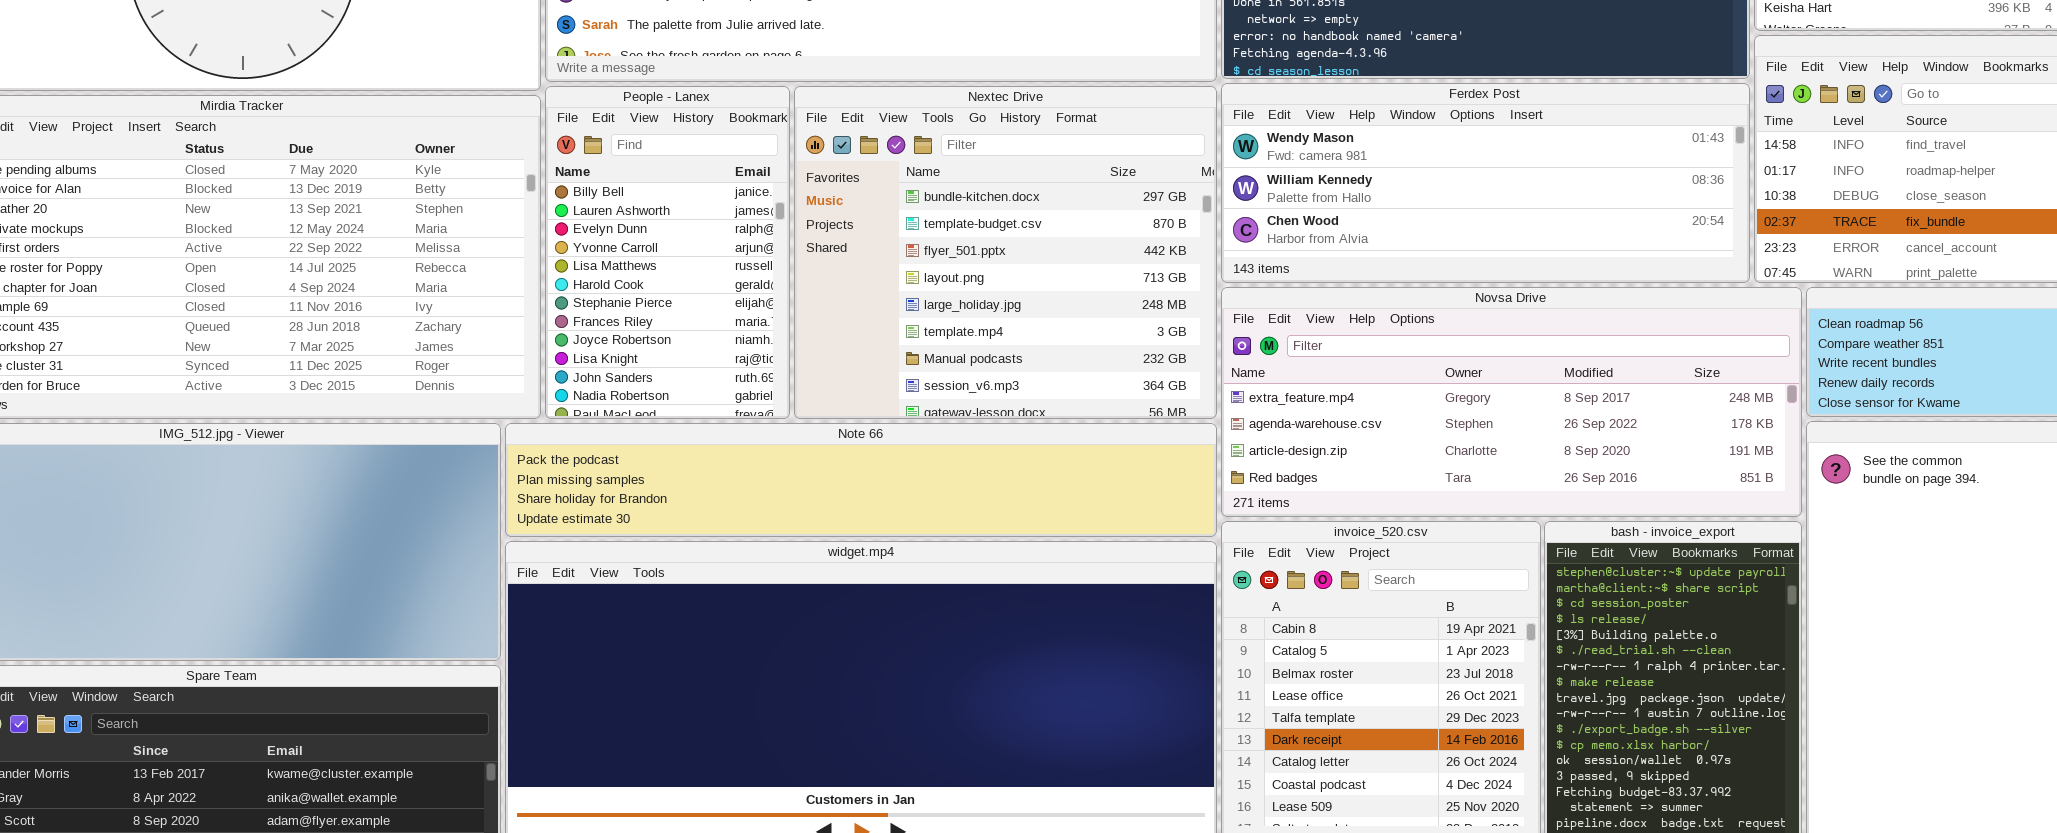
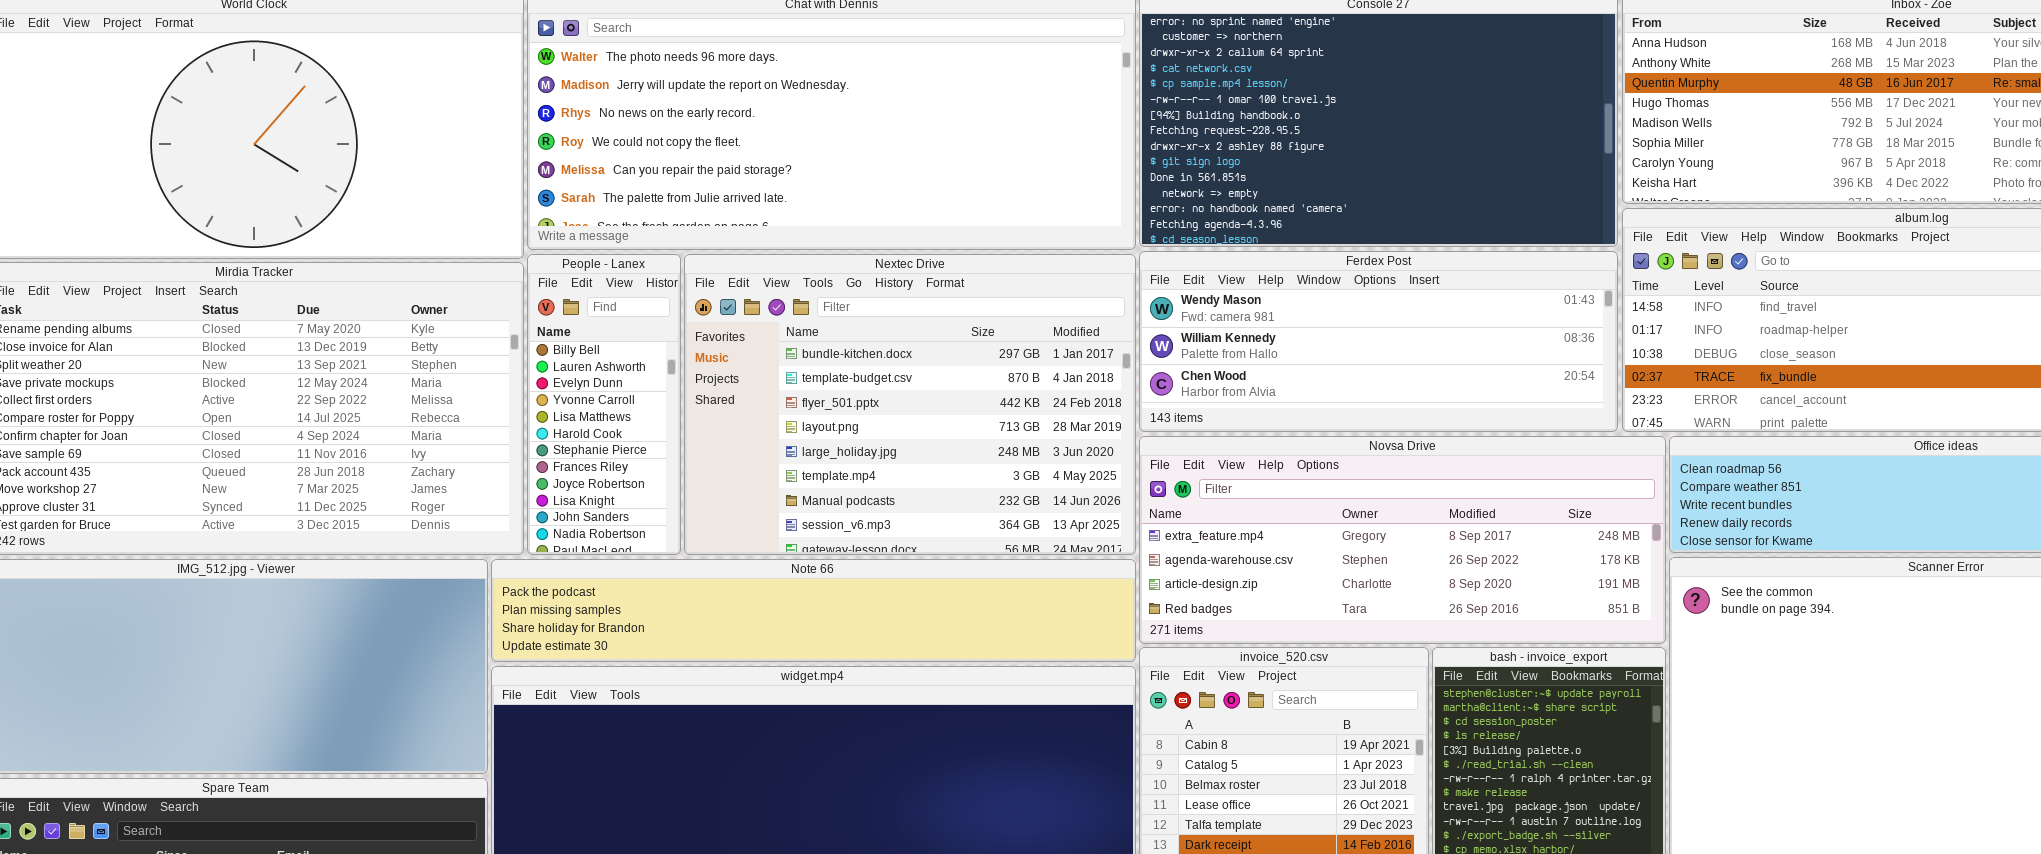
People - Lanex: [545,86,790,419] -> [527,254,681,555], resized
Nextec Drive: [794,86,1217,419] -> [684,254,1136,555], resized

